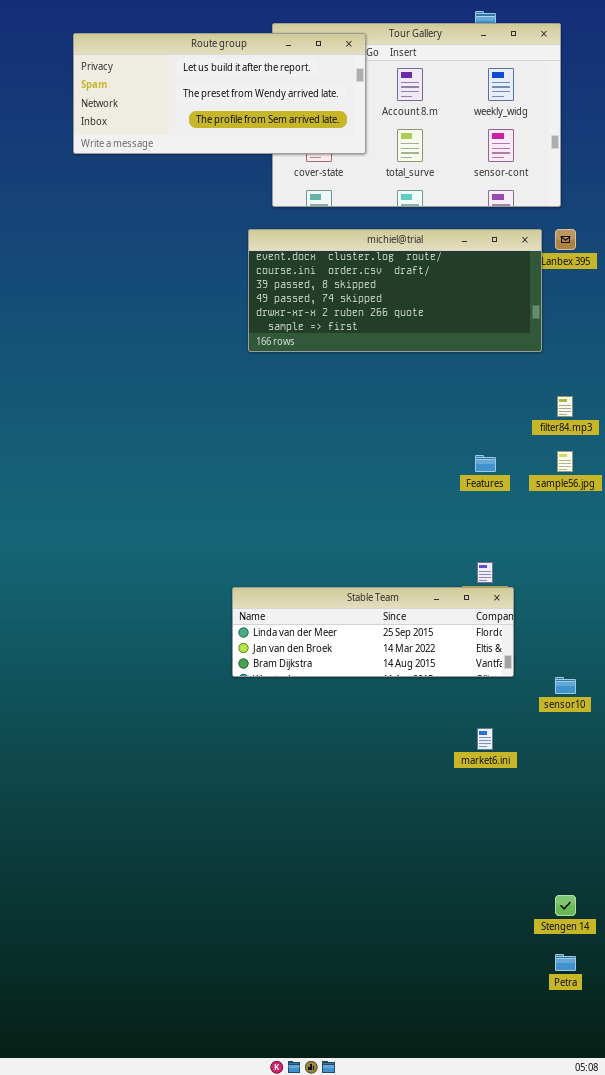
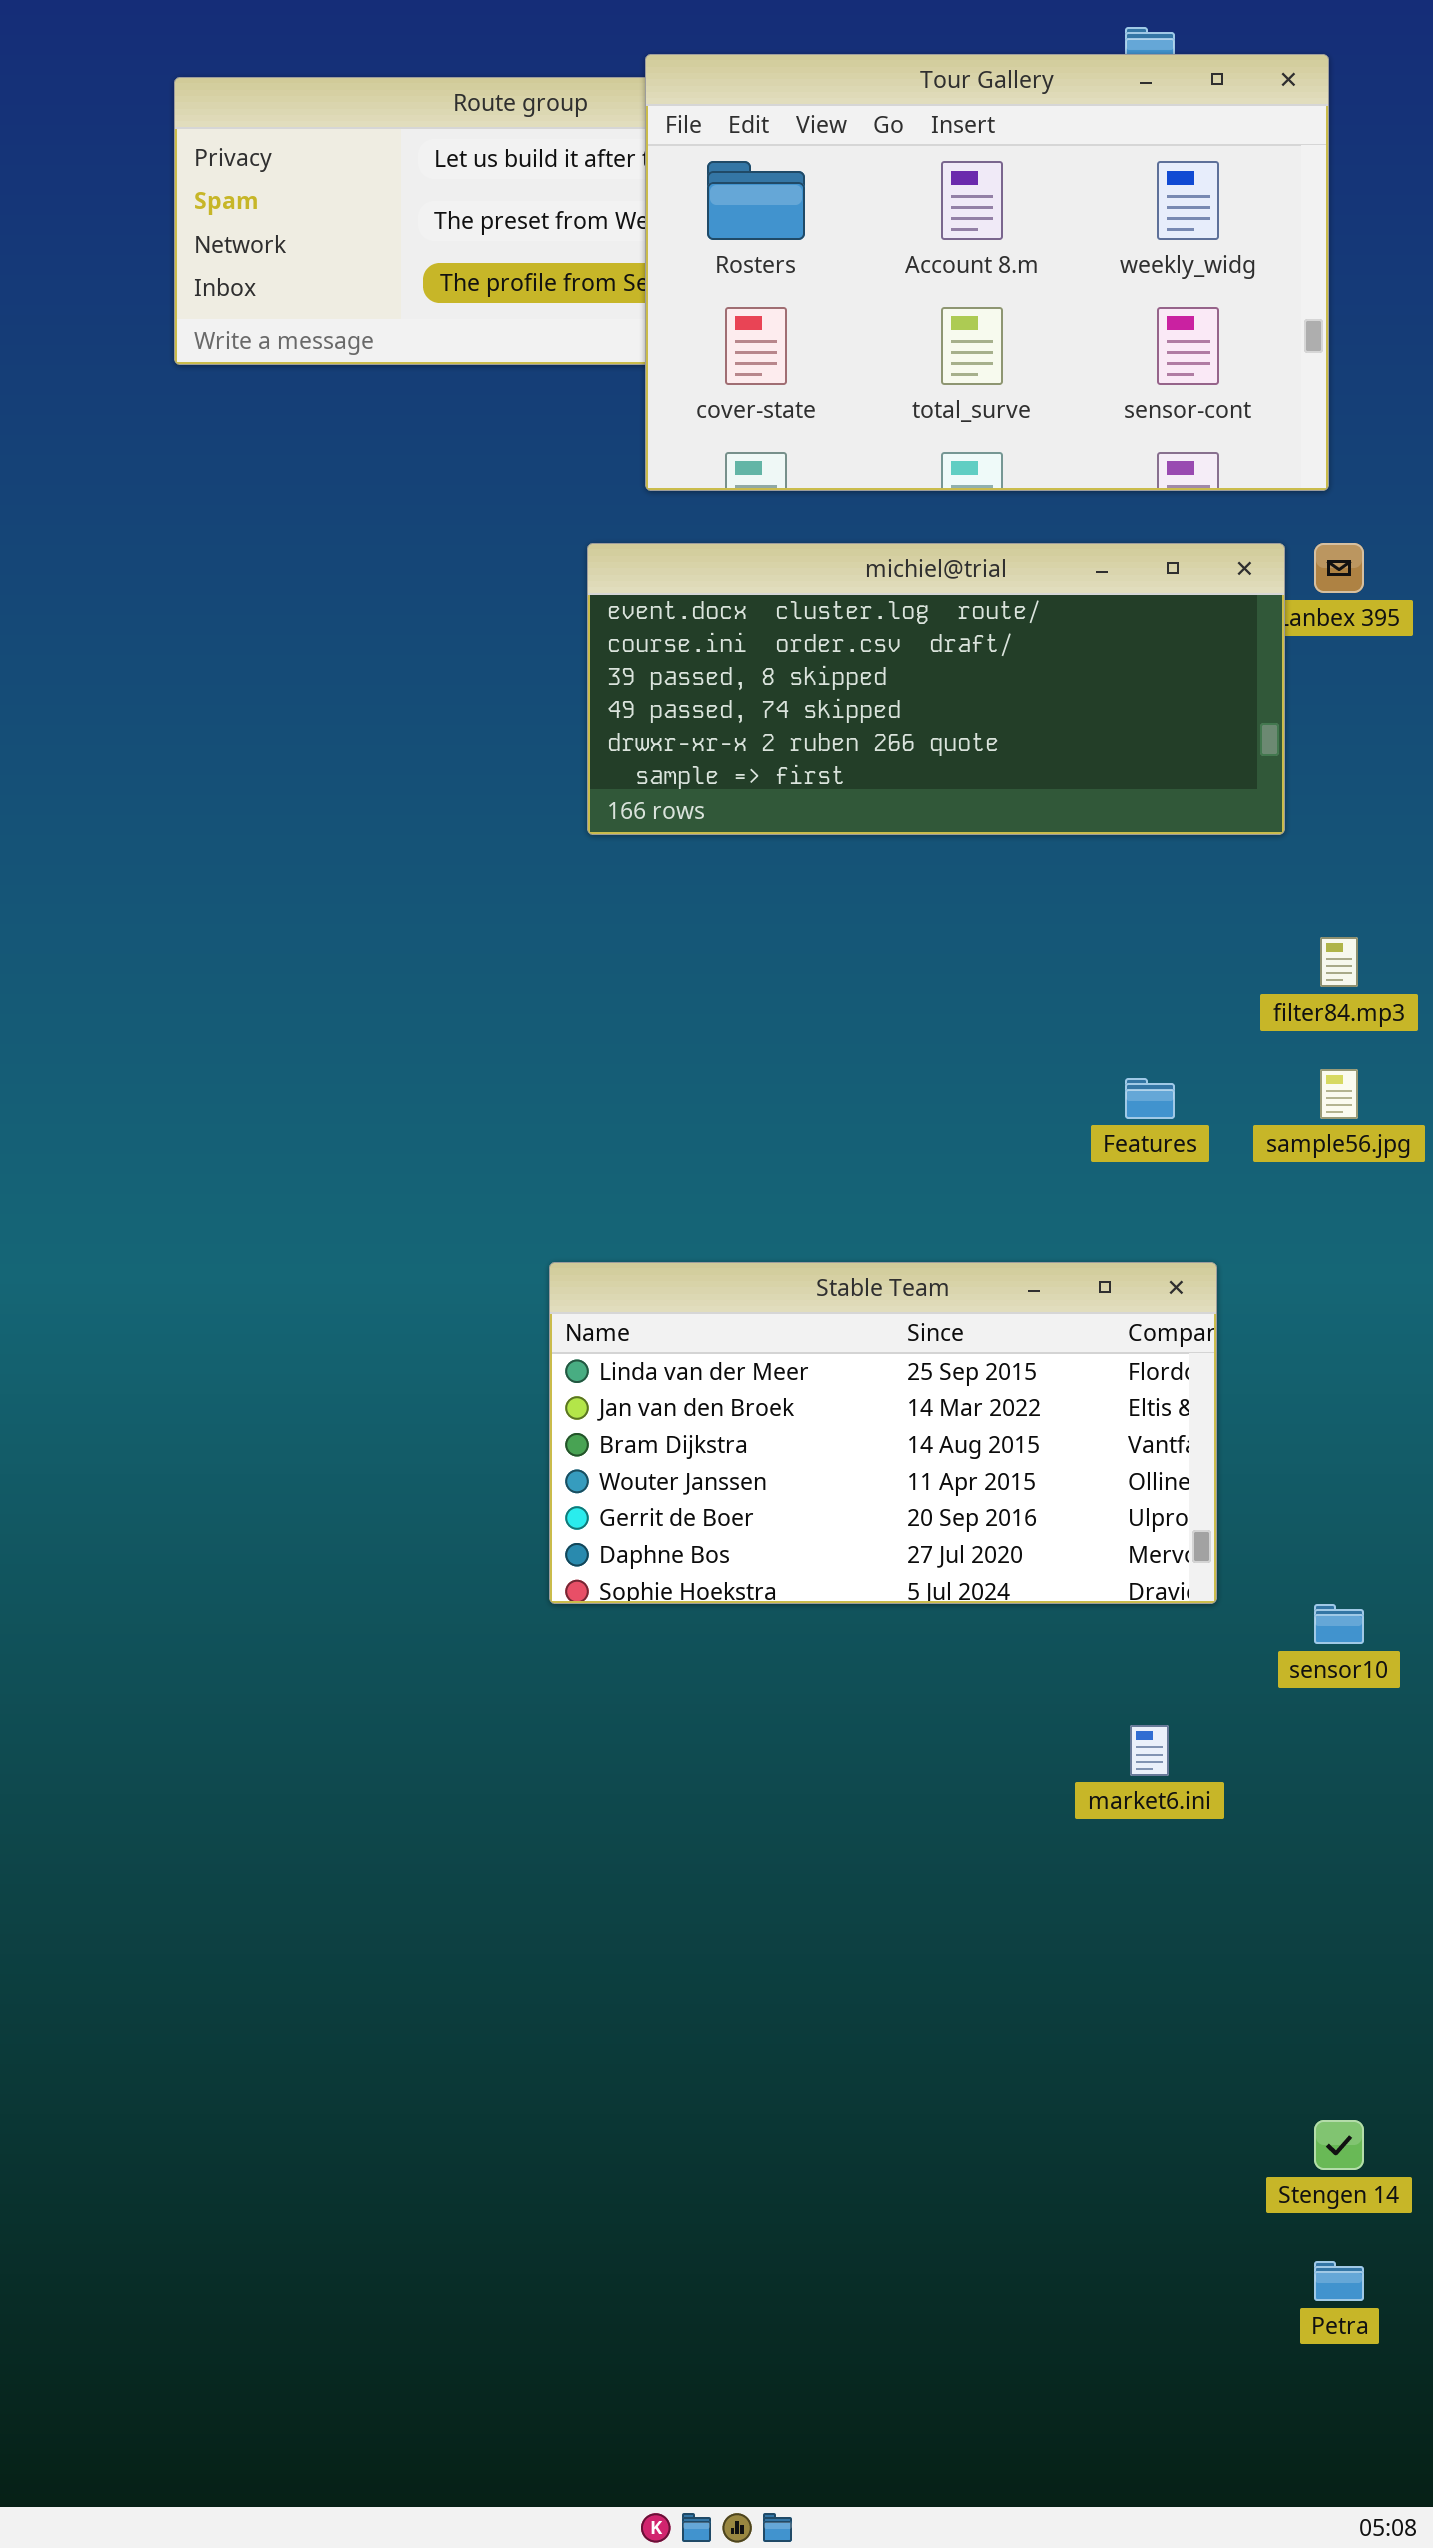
Tour Gallery: [272,23,561,207] -> [645,54,1329,491], raised
Stable Team: [232,587,514,677] -> [549,1262,1217,1604], resized

